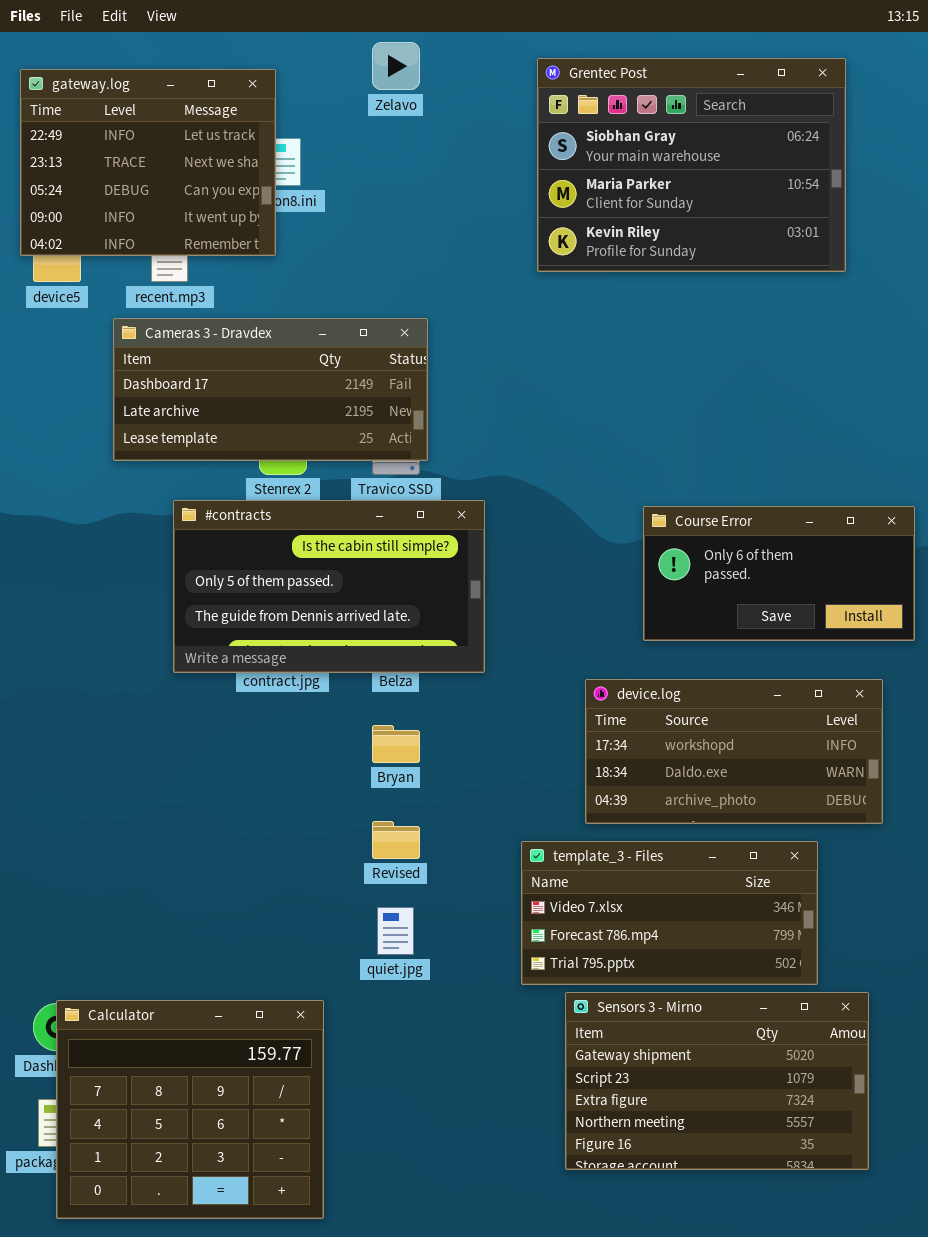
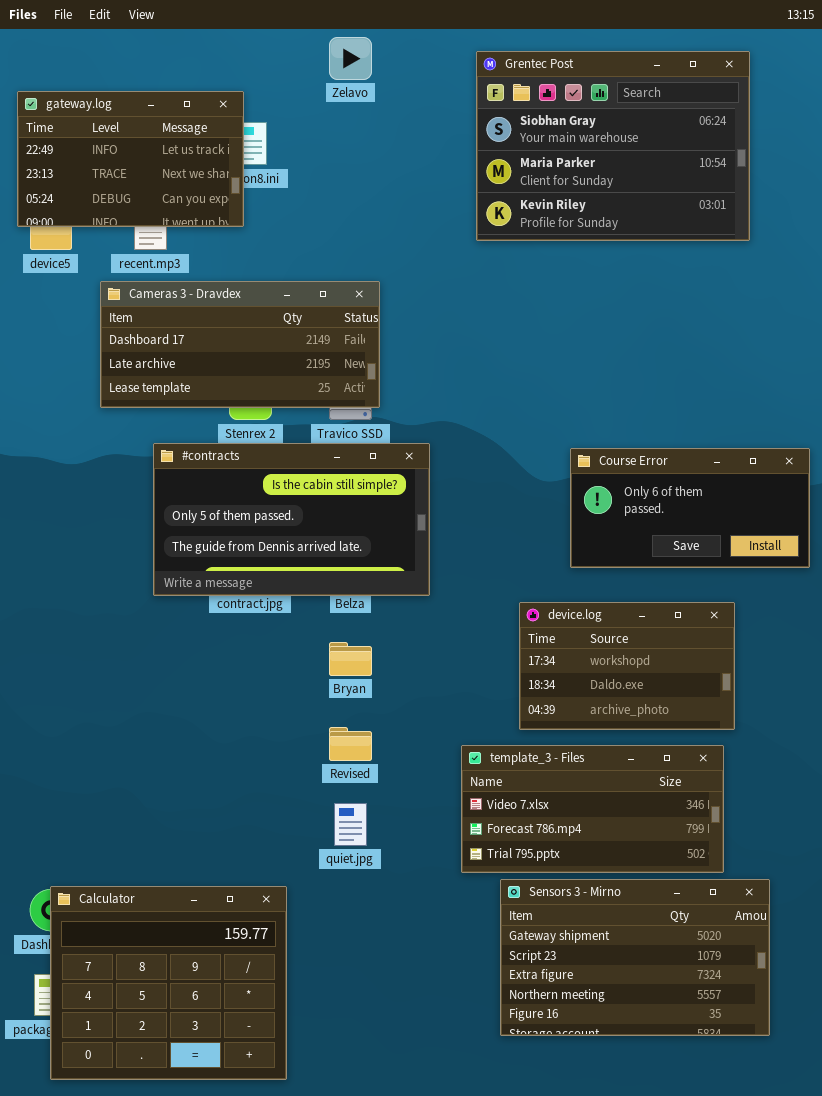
gateway.log: [20,69,276,256] -> [17,91,244,227], resized
device.log: [585,679,883,824] -> [519,602,735,730], resized

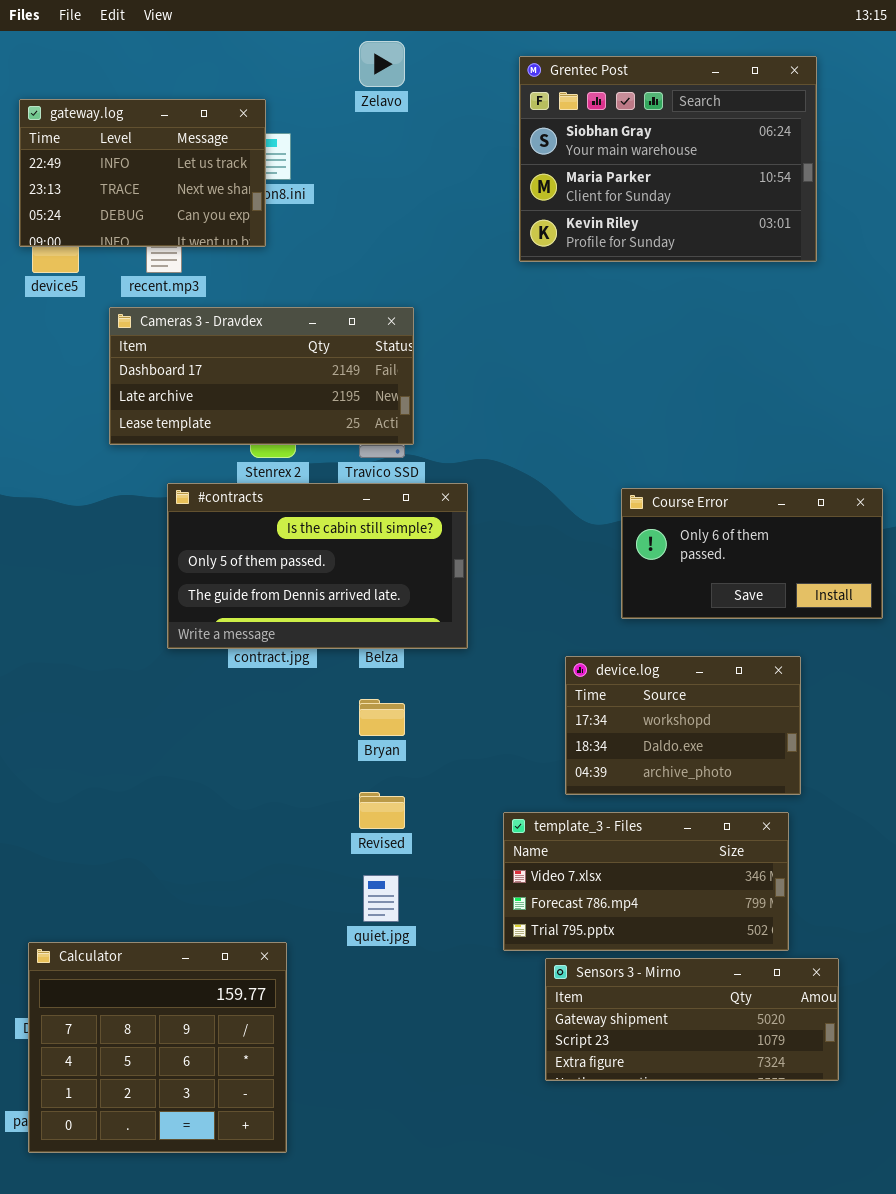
Sensors 3 - Mirno: [500,879,770,1036] -> [545,958,839,1081], resized
Calculator: [50,886,287,1080] -> [28,942,287,1153], moved

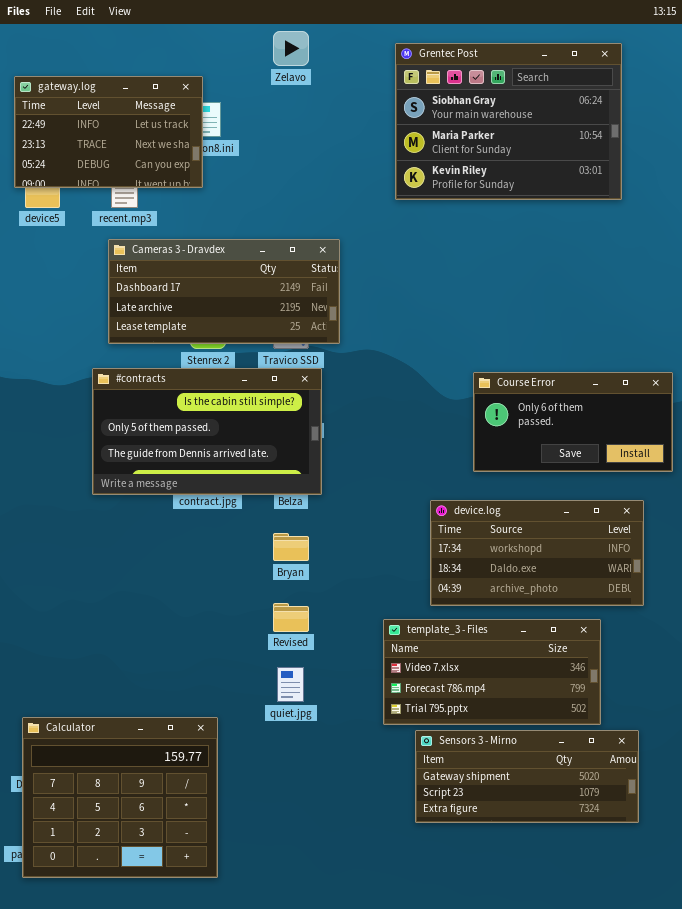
Cameras 3 - Dravdex: [109,307,414,445] -> [108,239,340,344], moved
#contracts: [167,483,468,649] -> [92,368,322,495], moved
device.log: [565,656,801,795] -> [430,500,644,606], resized

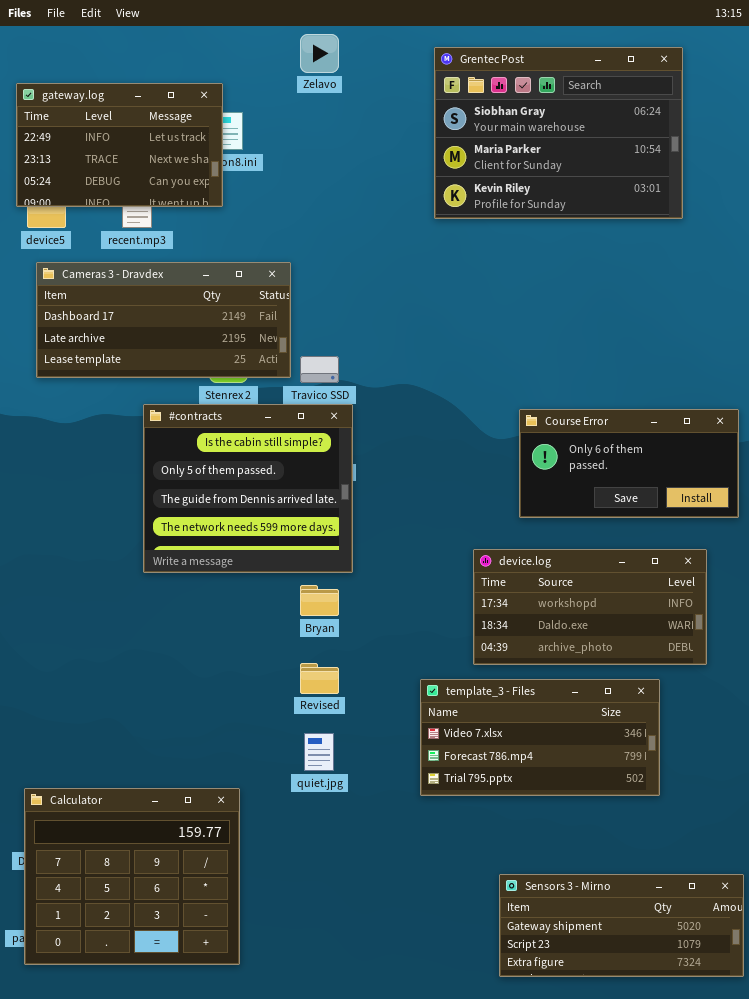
Cameras 3 - Dravdex: [108,239,340,344] -> [36,262,291,378], moved
#contracts: [92,368,322,495] -> [143,404,353,573], resized
Sensors 3 - Mirno: [415,730,639,823] -> [499,874,744,977], moved

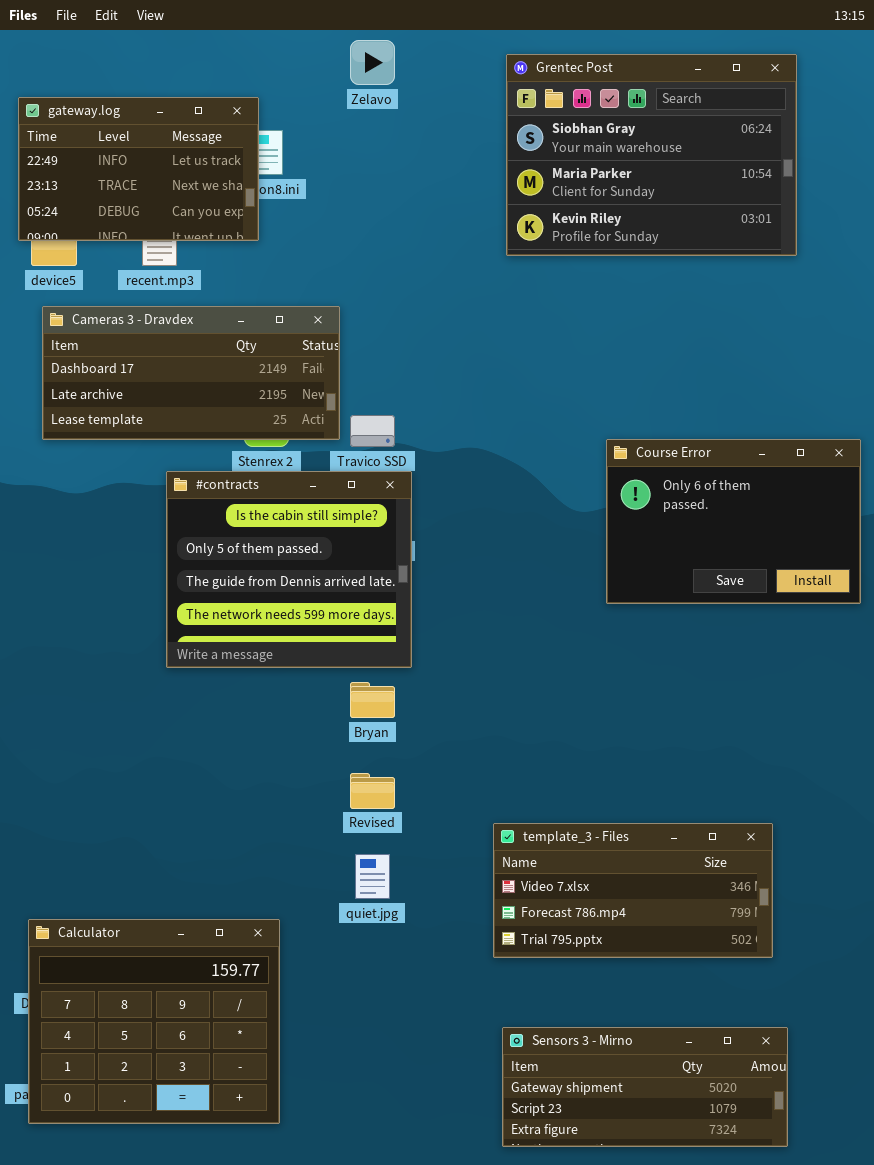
Course Error: [519,409,739,518] -> [606,439,861,604], resized
device.log: [473,549,707,665] -> none, closed
template_3 - Files: [420,679,660,796] -> [493,823,773,958], moved
Sensors 3 - Mirno: [499,874,744,977] -> [502,1027,788,1147], moved

